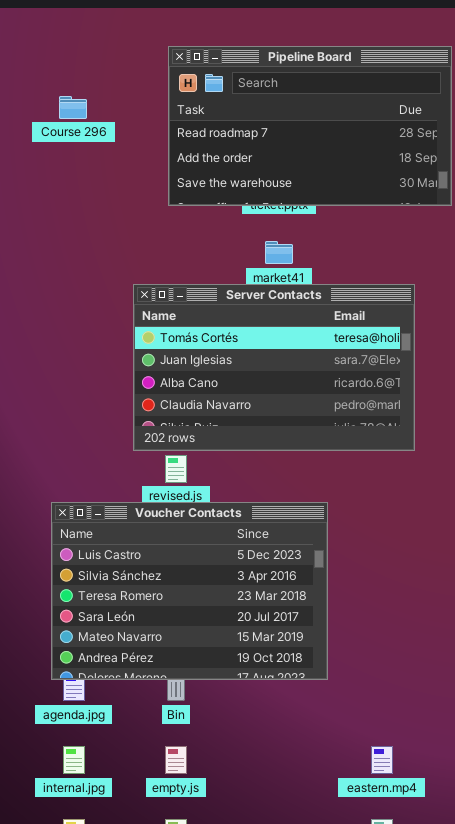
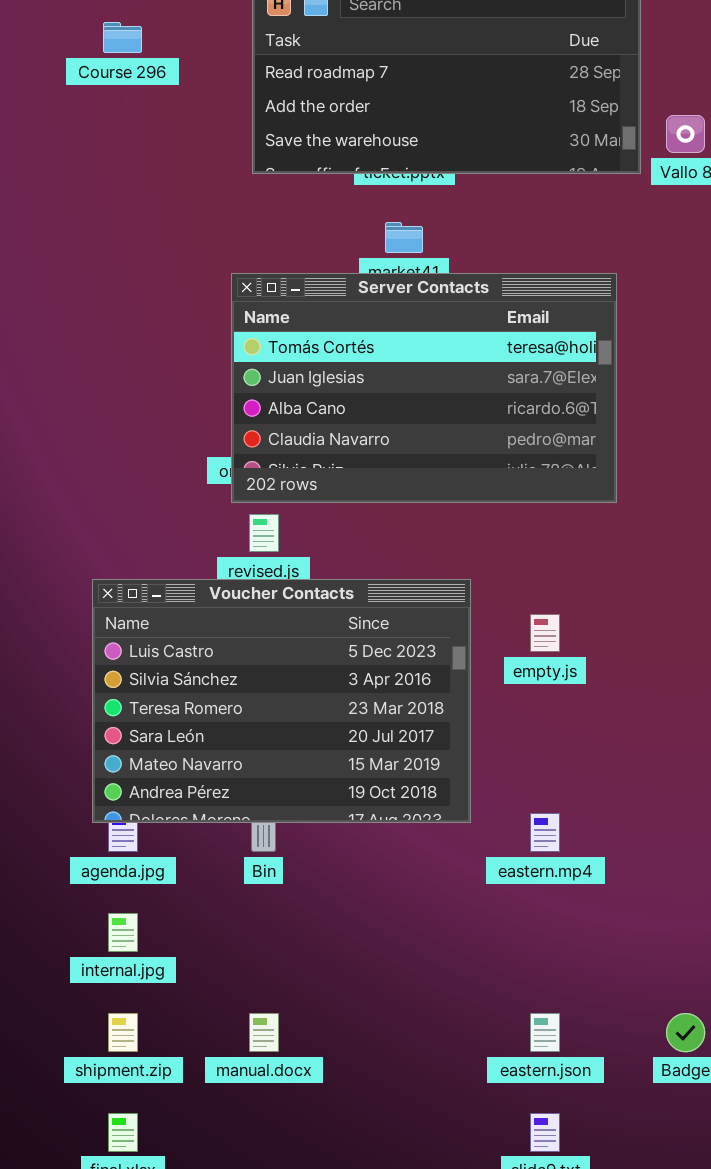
Server Contacts: [133,284,415,451] -> [231,273,617,503], moved
empty.js: [165,746,187,774] -> [530,614,560,652], moved
eastern.mp4: [371,746,393,774] -> [530,813,560,852], moved

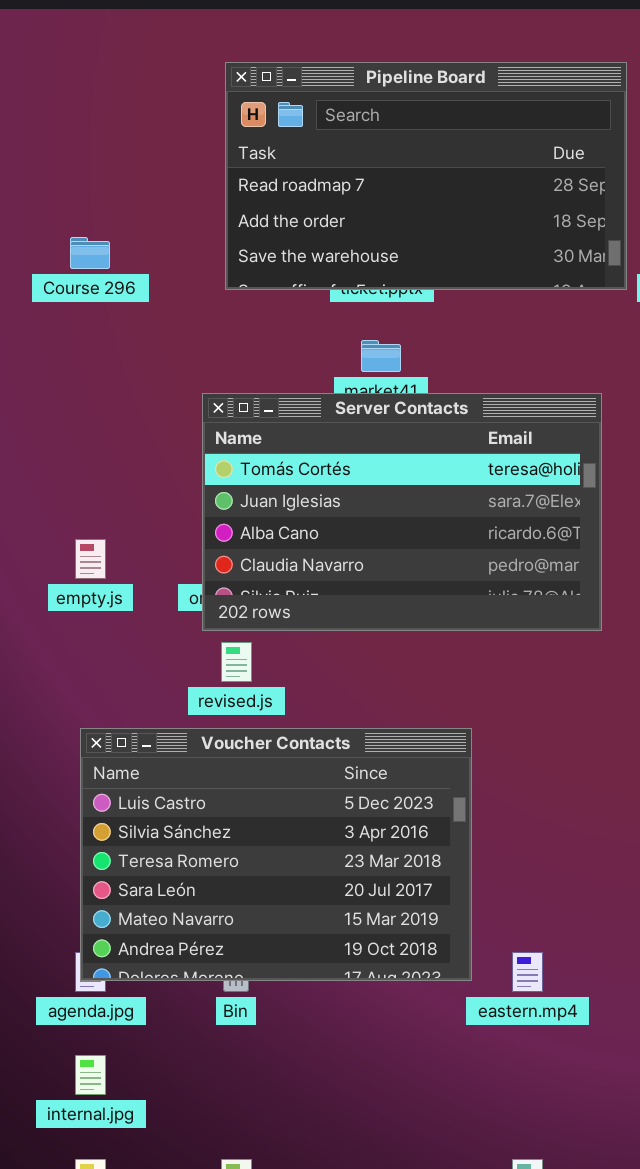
Course 296: [103,22,142,53] -> [70,237,110,269], moved
Voucher Contacts: [92,579,471,823] -> [80,728,472,981], moved
empty.js: [530,614,560,652] -> [75,539,106,579], moved

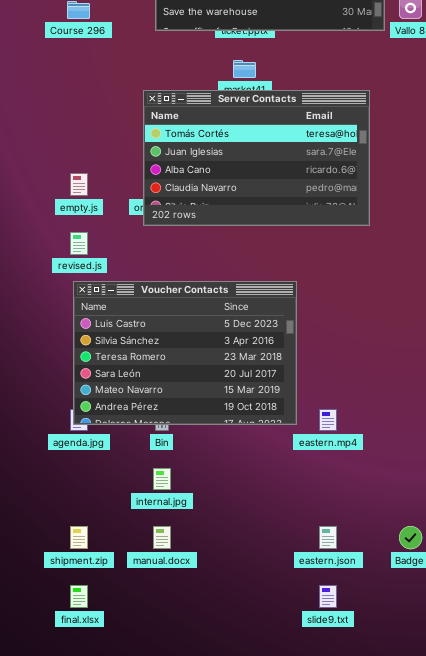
revised.js: [221,642,252,682] -> [70,232,88,255], moved
internal.jpg: [75,1055,106,1095] -> [153,468,171,490], moved

